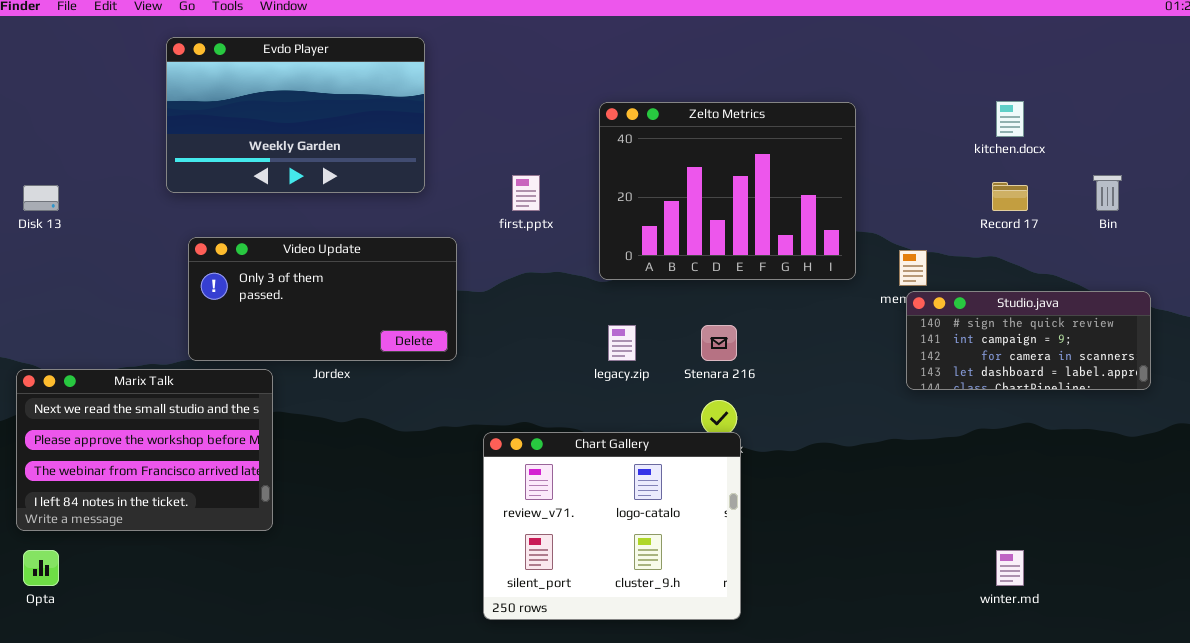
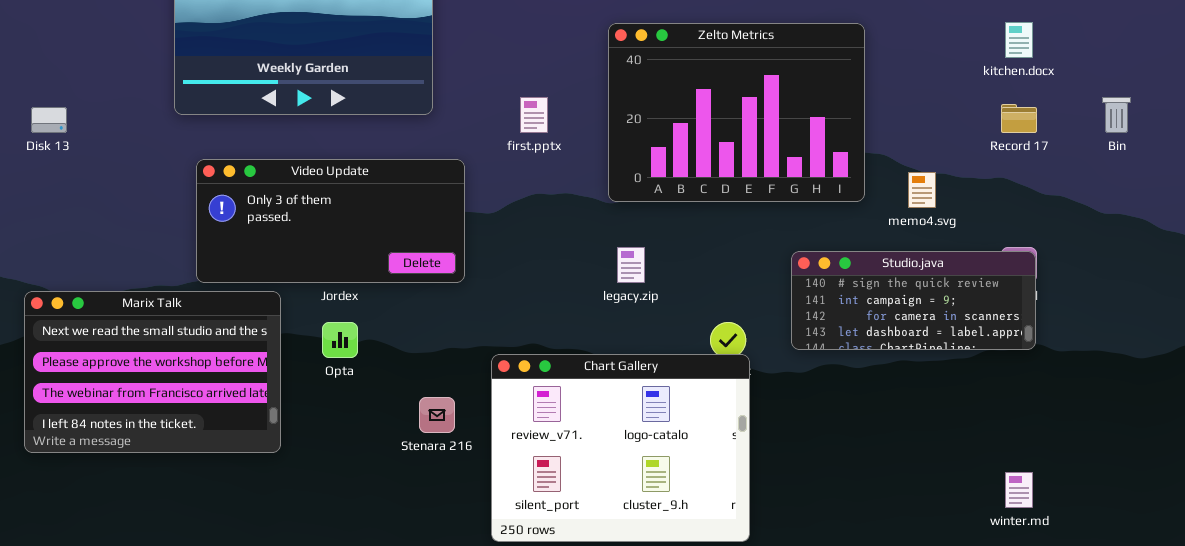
Studio.java: [906,291,1151,390] -> [791,251,1036,350], moved
Stenara 216: [701,325,737,361] -> [419,397,455,433], moved
Opta: [23,550,59,586] -> [322,322,358,358], moved

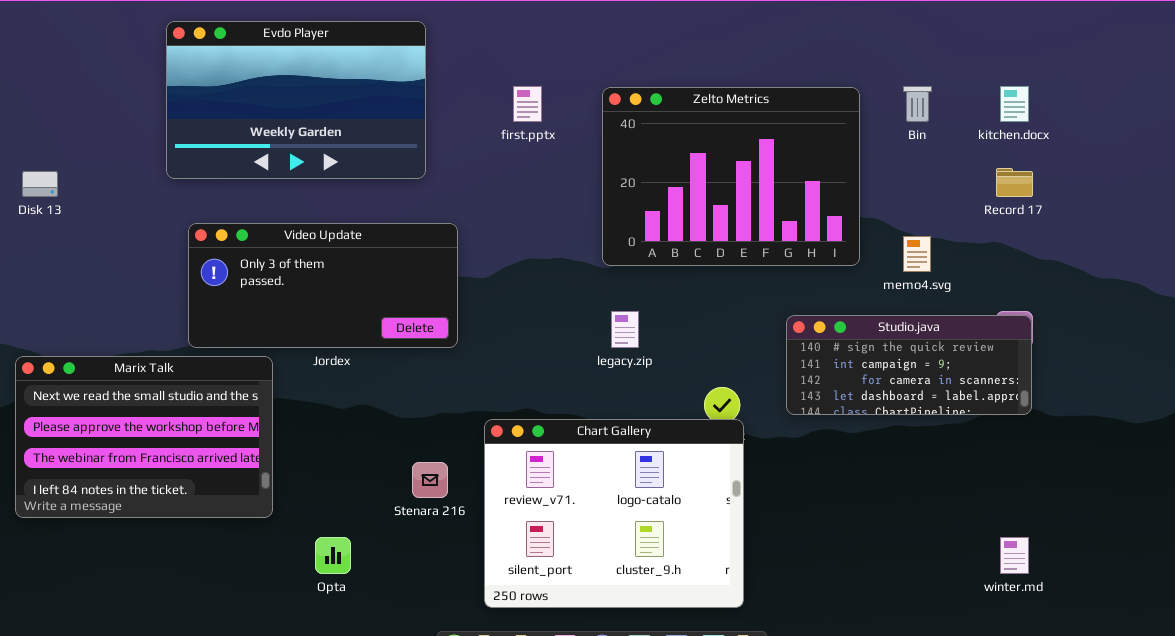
first.pptx: [520,97,548,133] -> [513,86,542,122], moved
Bin: [1102,97,1131,133] -> [903,86,932,122], moved
Opta: [322,322,358,358] -> [315,537,351,574], moved

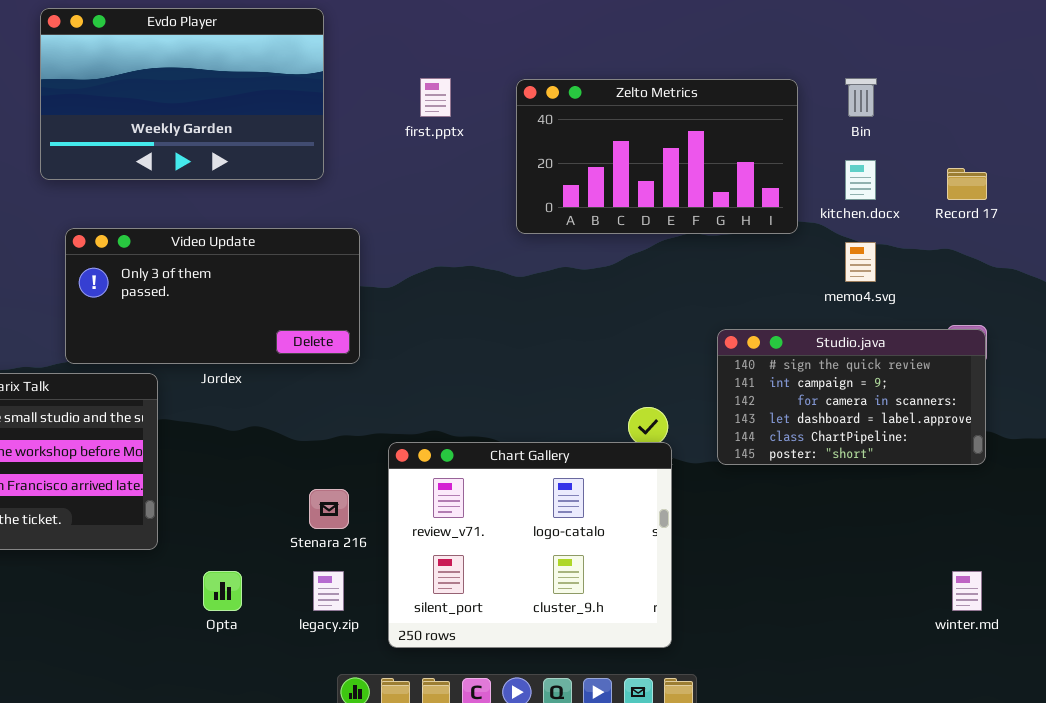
kitchen.docx: [1000,86,1029,122] -> [845,160,876,200], moved
Zelto Metrics: [602,87,860,266] -> [516,79,798,234], resized
legacy.zip: [611,311,639,348] -> [313,571,344,611], moved
Studio.java: [786,315,1032,415] -> [717,329,986,465], resized

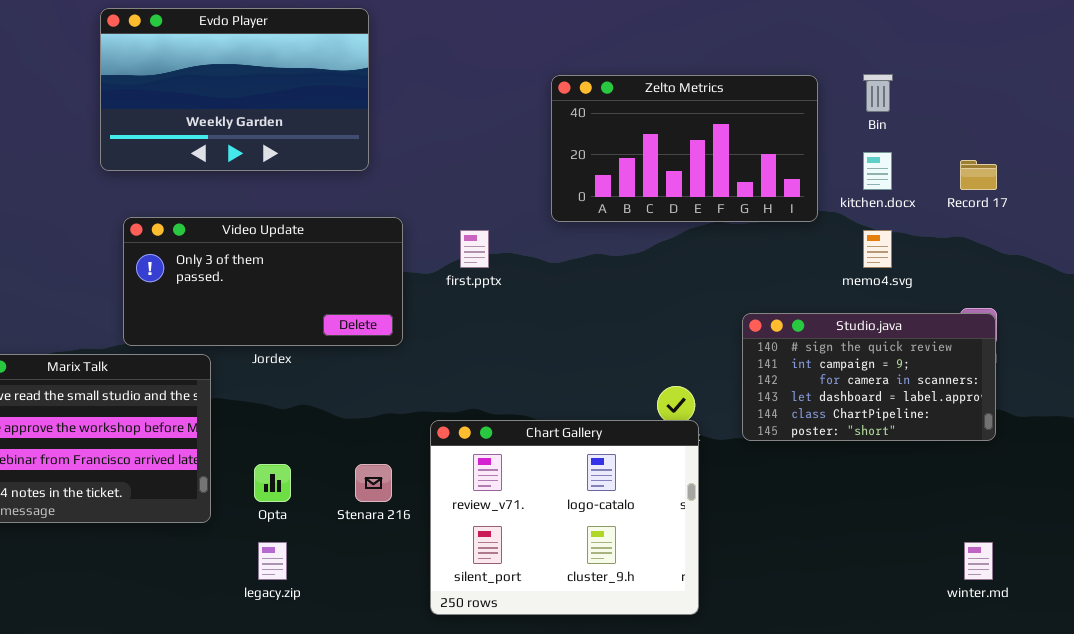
first.pptx: [420,78,451,117] -> [460,230,489,268], moved
Opta: [203,571,242,611] -> [254,464,291,502], moved
legacy.zip: [313,571,344,611] -> [258,542,287,580], moved

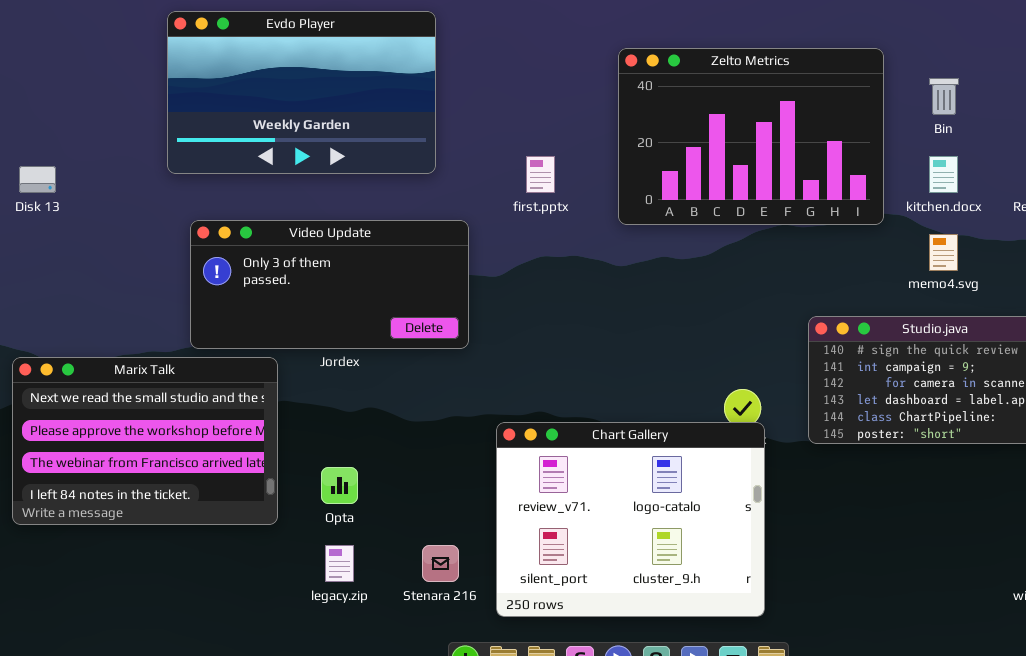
Zelto Metrics: [551,75,818,222] -> [618,48,884,225], resized
first.pptx: [460,230,489,268] -> [526,156,555,193], moved
Stenara 216: [355,464,392,502] -> [422,545,459,582], moved

